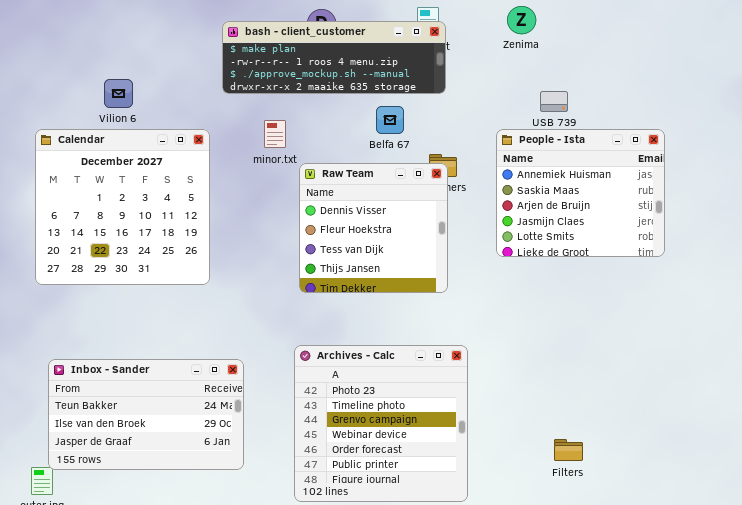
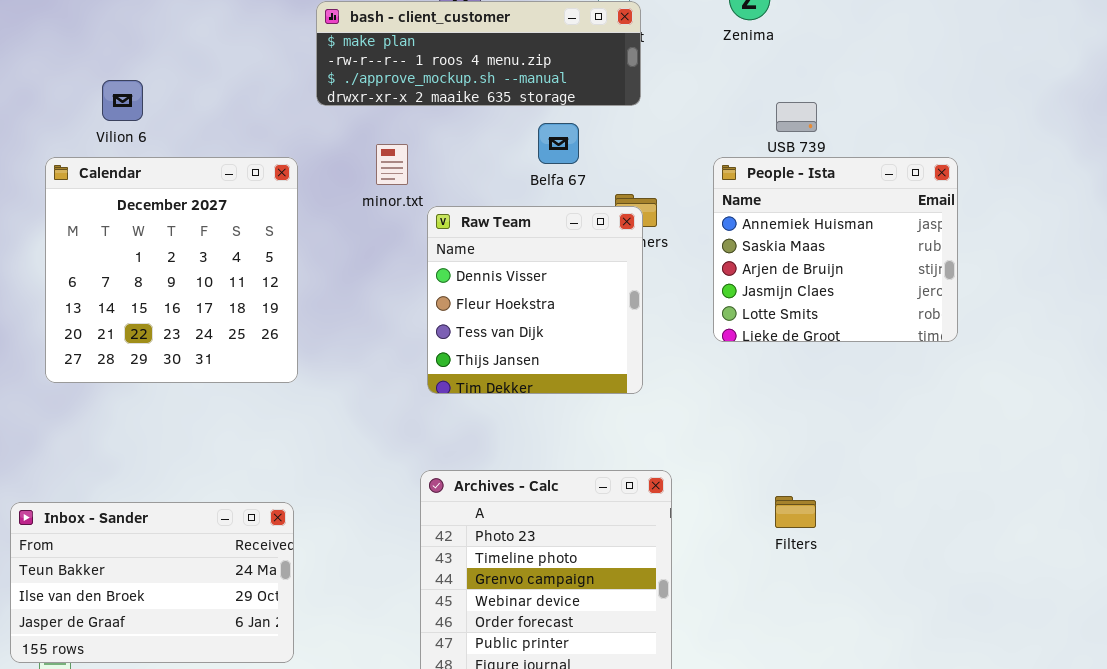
Vilion 6: [104,79,133,108] -> [102,80,143,121], moved
Inbox - Sander: [48,359,244,470] -> [10,502,294,663], moved
Filters: [554,439,583,461] -> [775,496,816,528], moved

